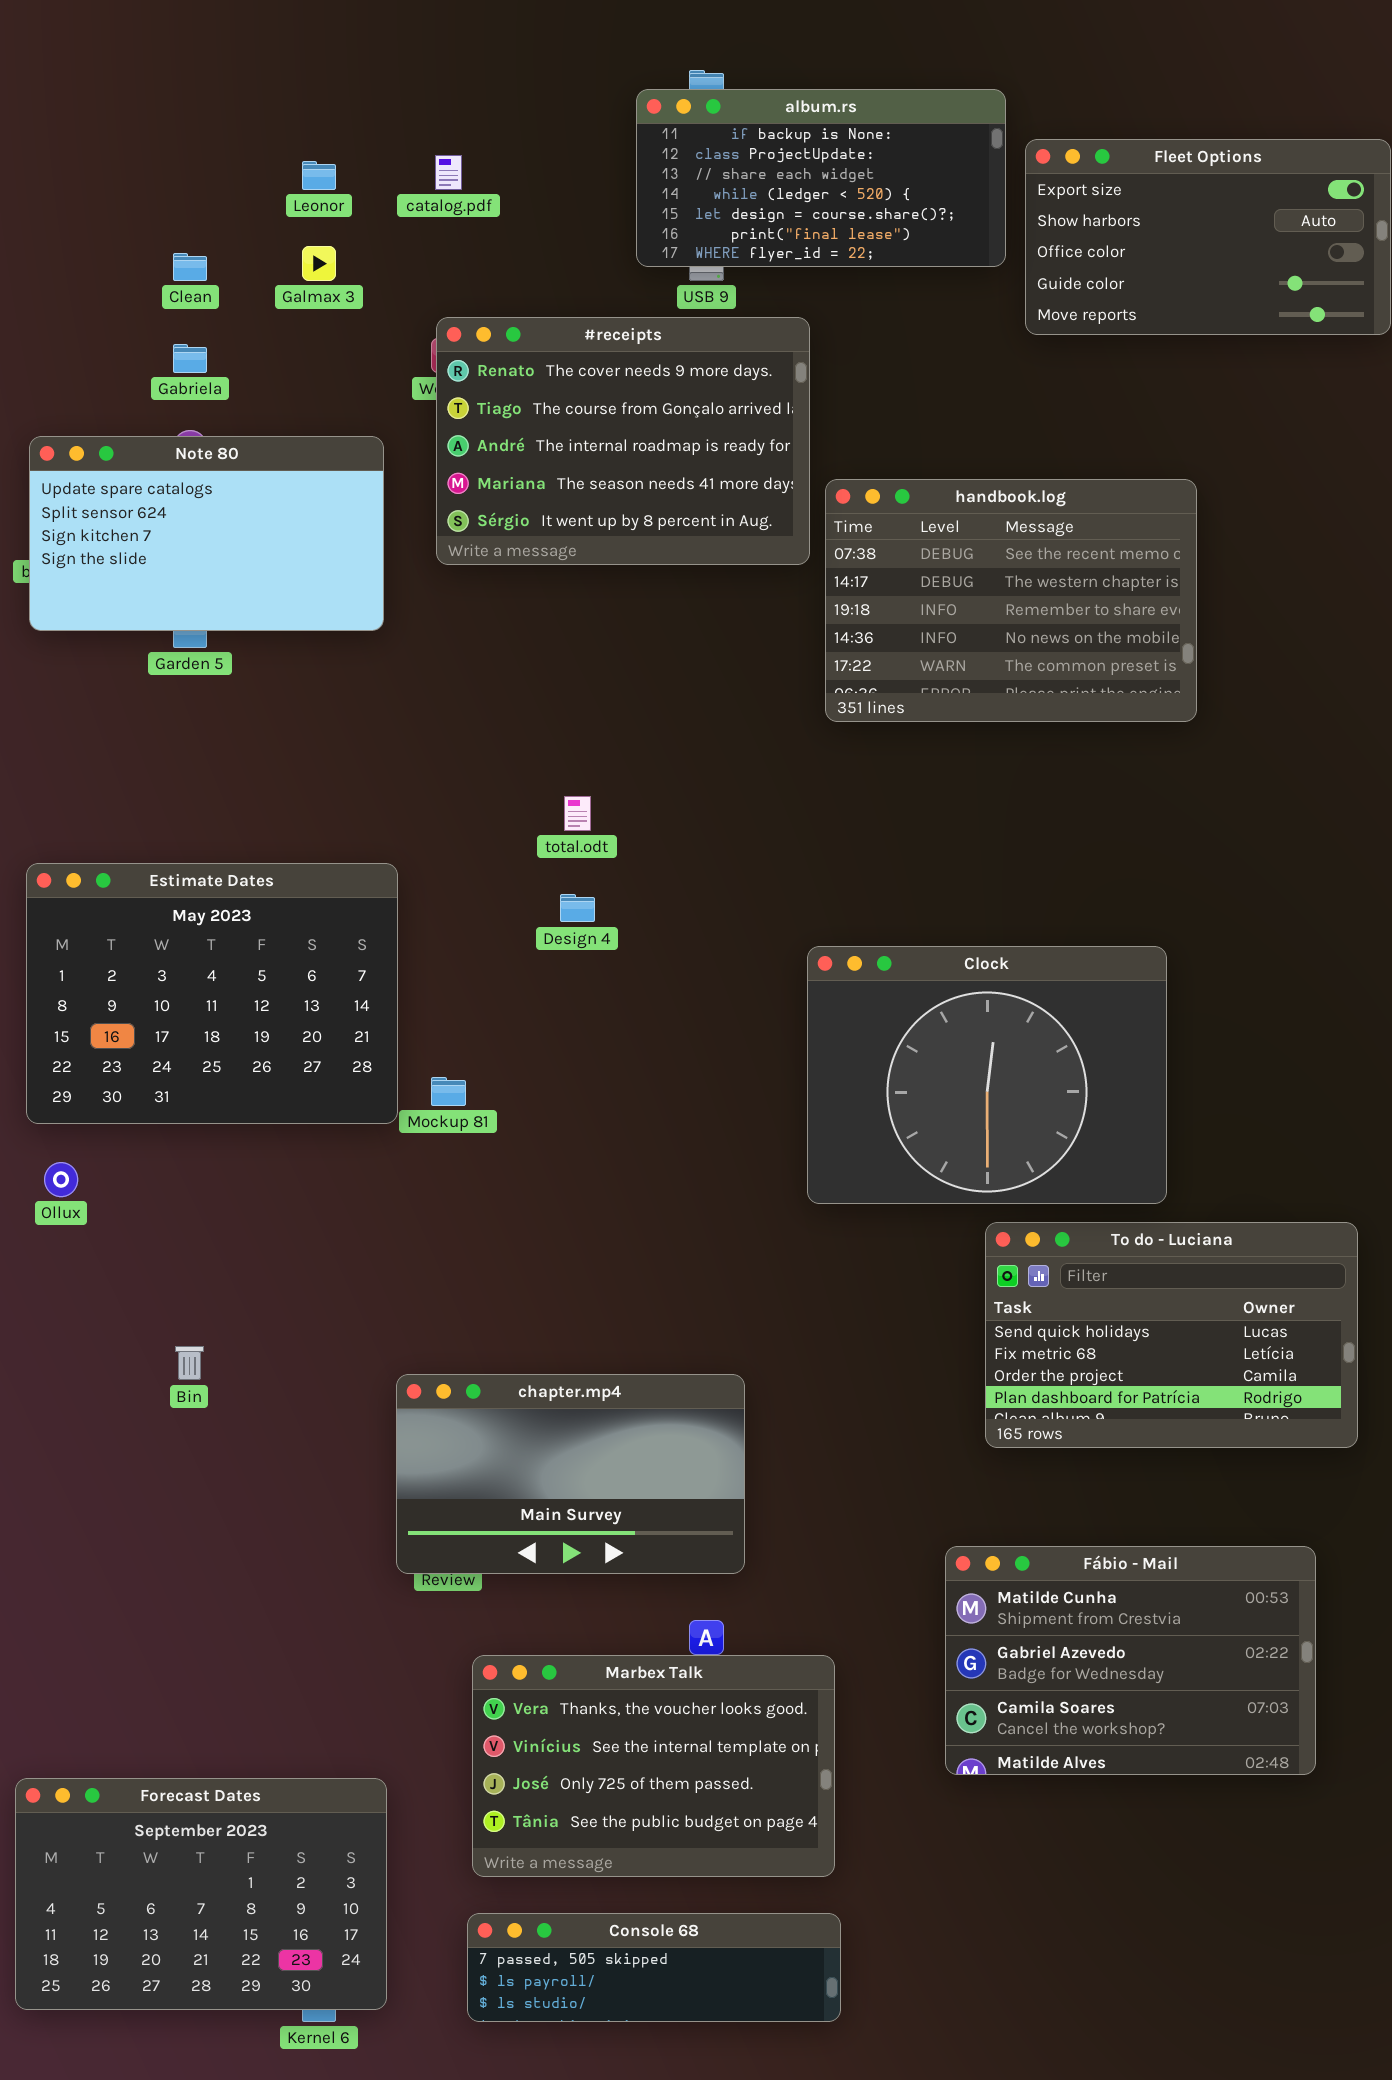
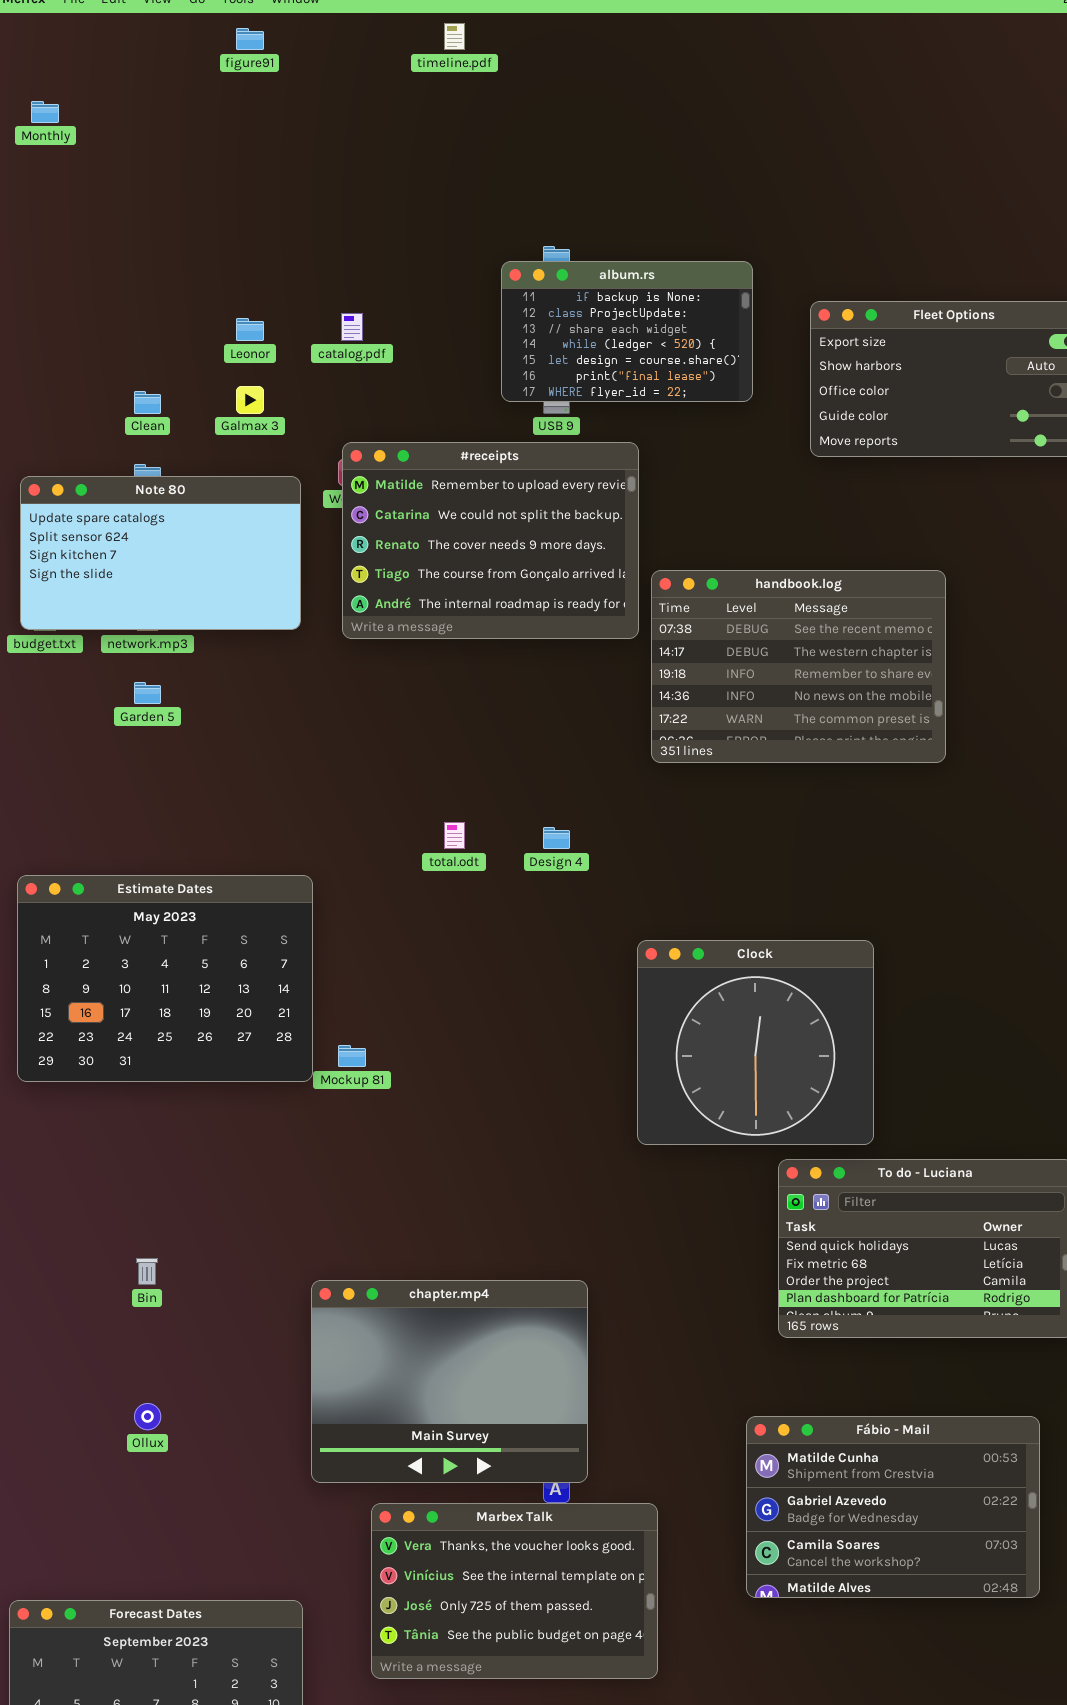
album.rs: [636,89,1006,267] -> [501,261,753,402], resized
#receipts: [436,317,810,565] -> [342,442,639,639], scrolled up 2 rows
Note 80: [29,436,384,631] -> [20,476,301,630], moved
Design 4: [560,894,595,922] -> [543,827,570,849], moved
Clock: [807,946,1167,1204] -> [637,940,874,1145], resized
Ollux: [44,1162,78,1197] -> [134,1403,161,1430], moved
chapter.mp4: [396,1374,745,1574] -> [311,1280,588,1483], resized

